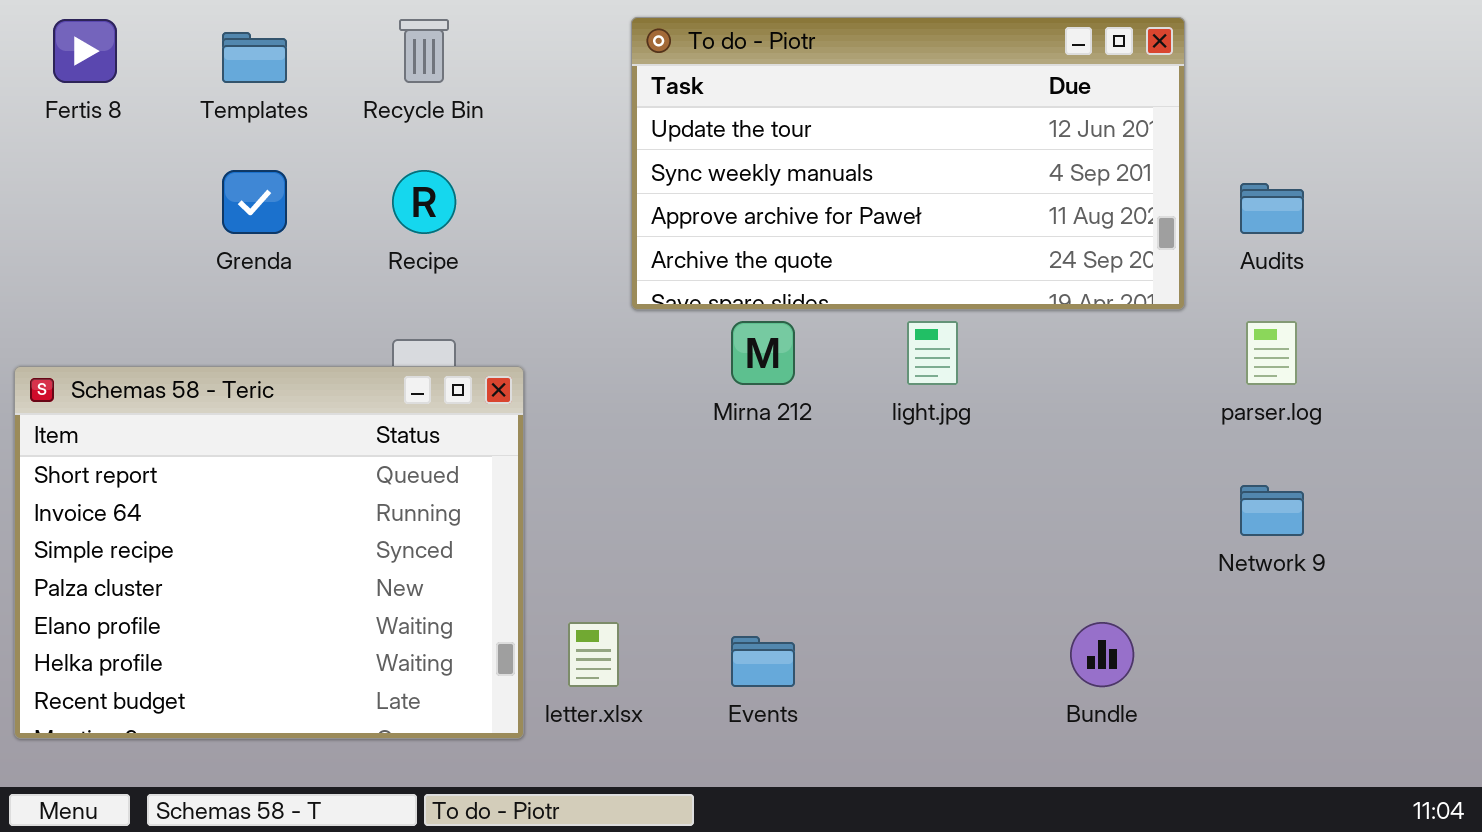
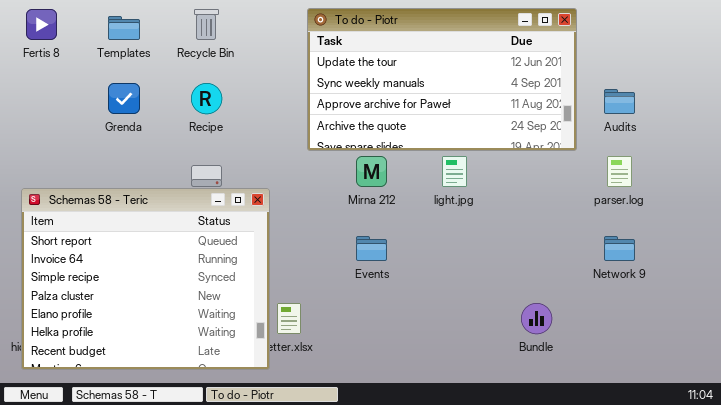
Schemas 58 - Teric: [14,366,524,739] -> [21,188,270,370], moved
Events: [731,636,795,687] -> [356,236,387,261], moved

